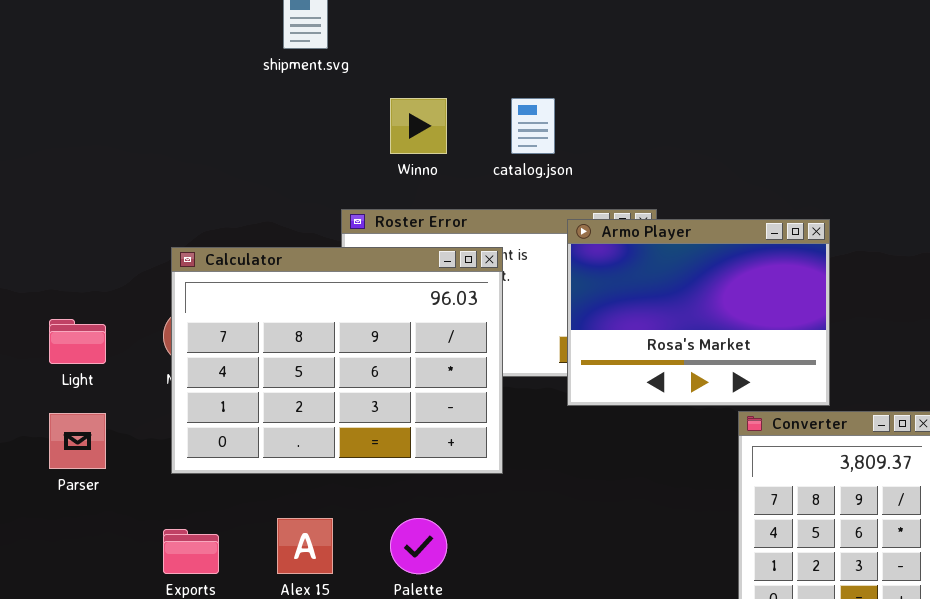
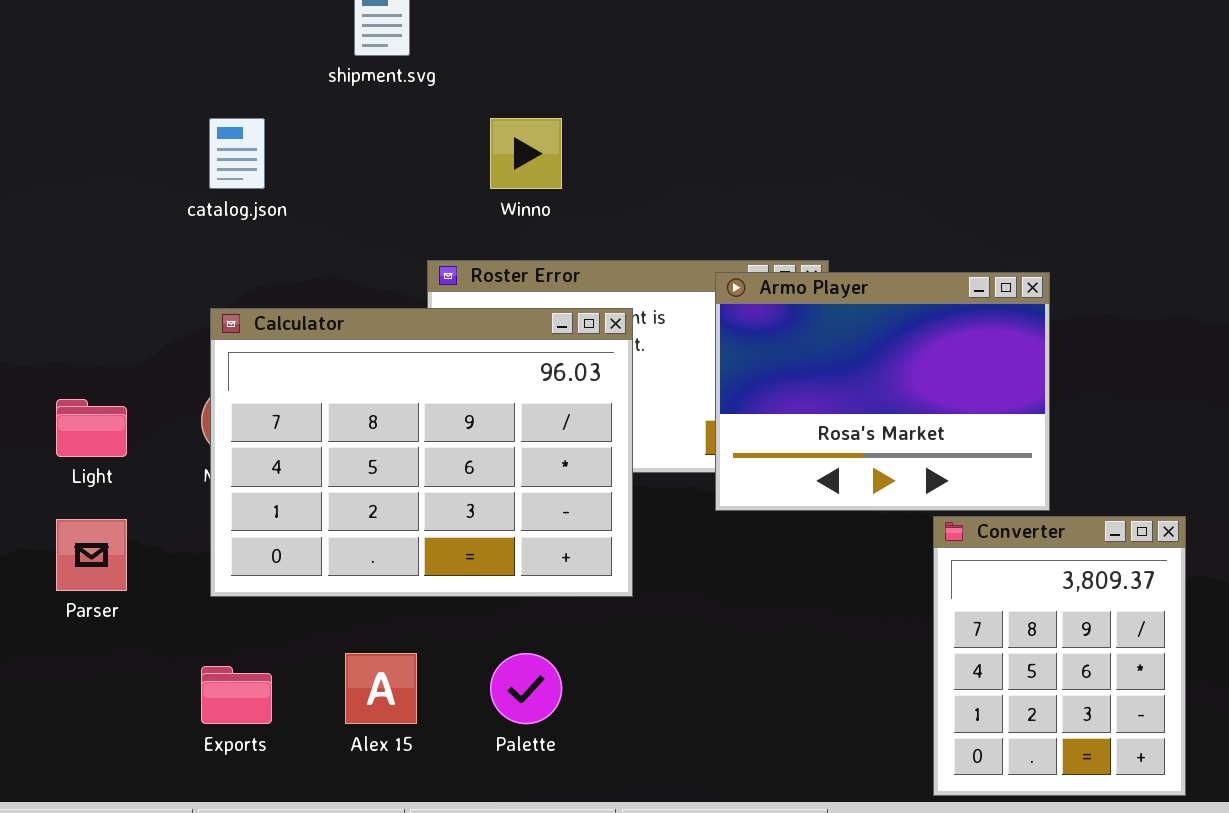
catalog.json: [511,98,555,154] -> [209,118,265,189], moved

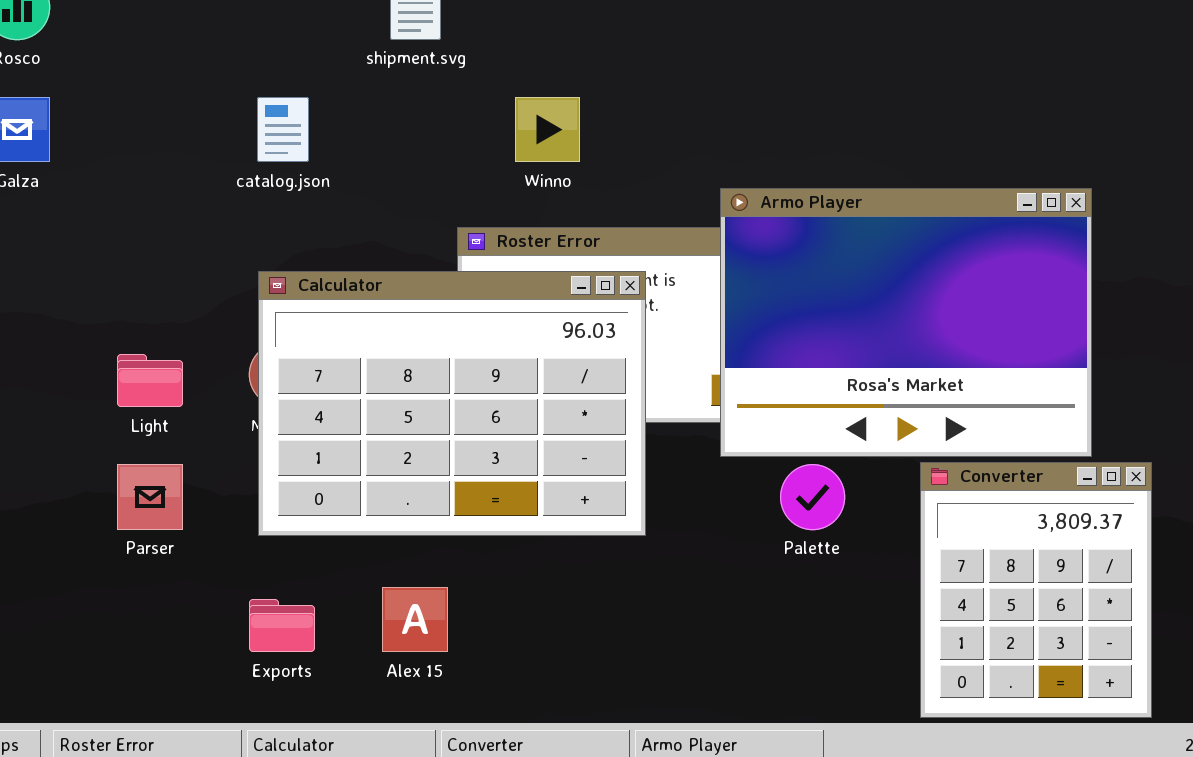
Armo Player: [715,272,1050,511] -> [720,188,1092,457], resized
Palette: [490,653,562,724] -> [780,464,845,530], moved

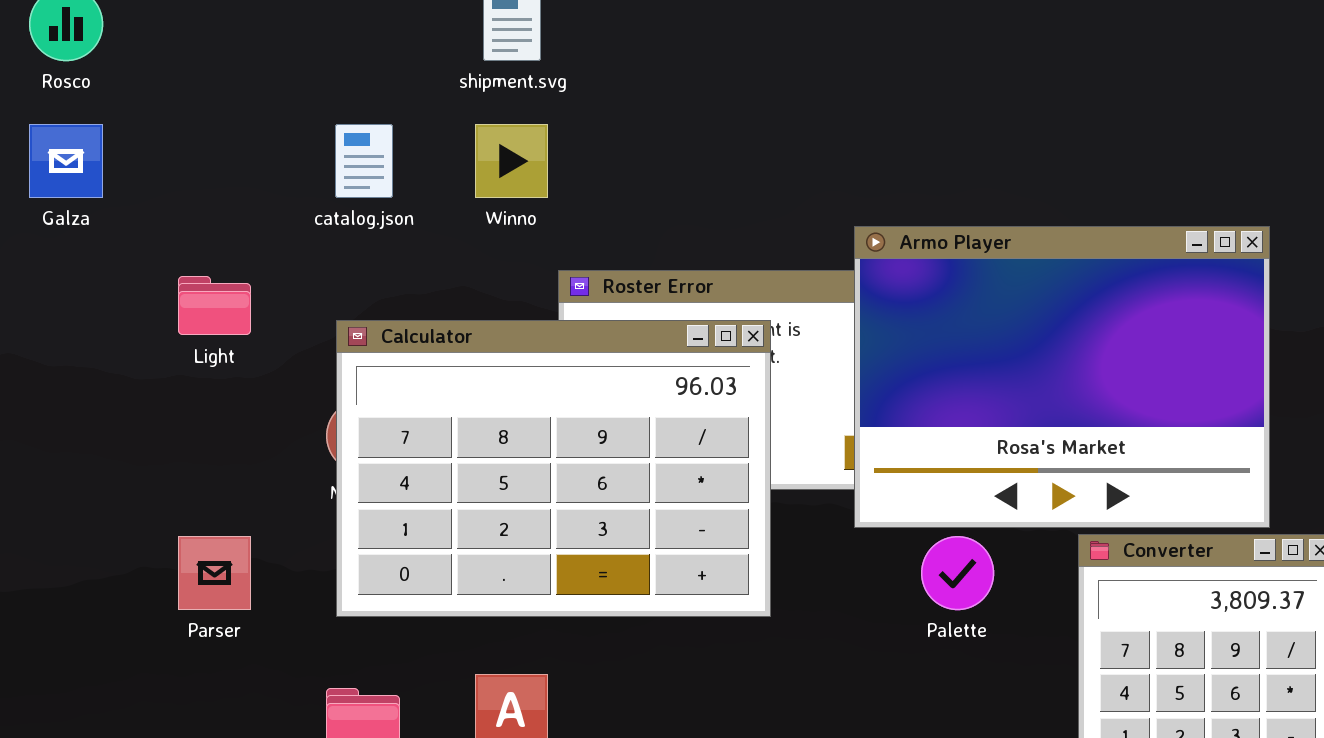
Winno: [515,97,580,162] -> [475,124,548,198], moved
Light: [117,354,183,407] -> [178,276,251,335], moved

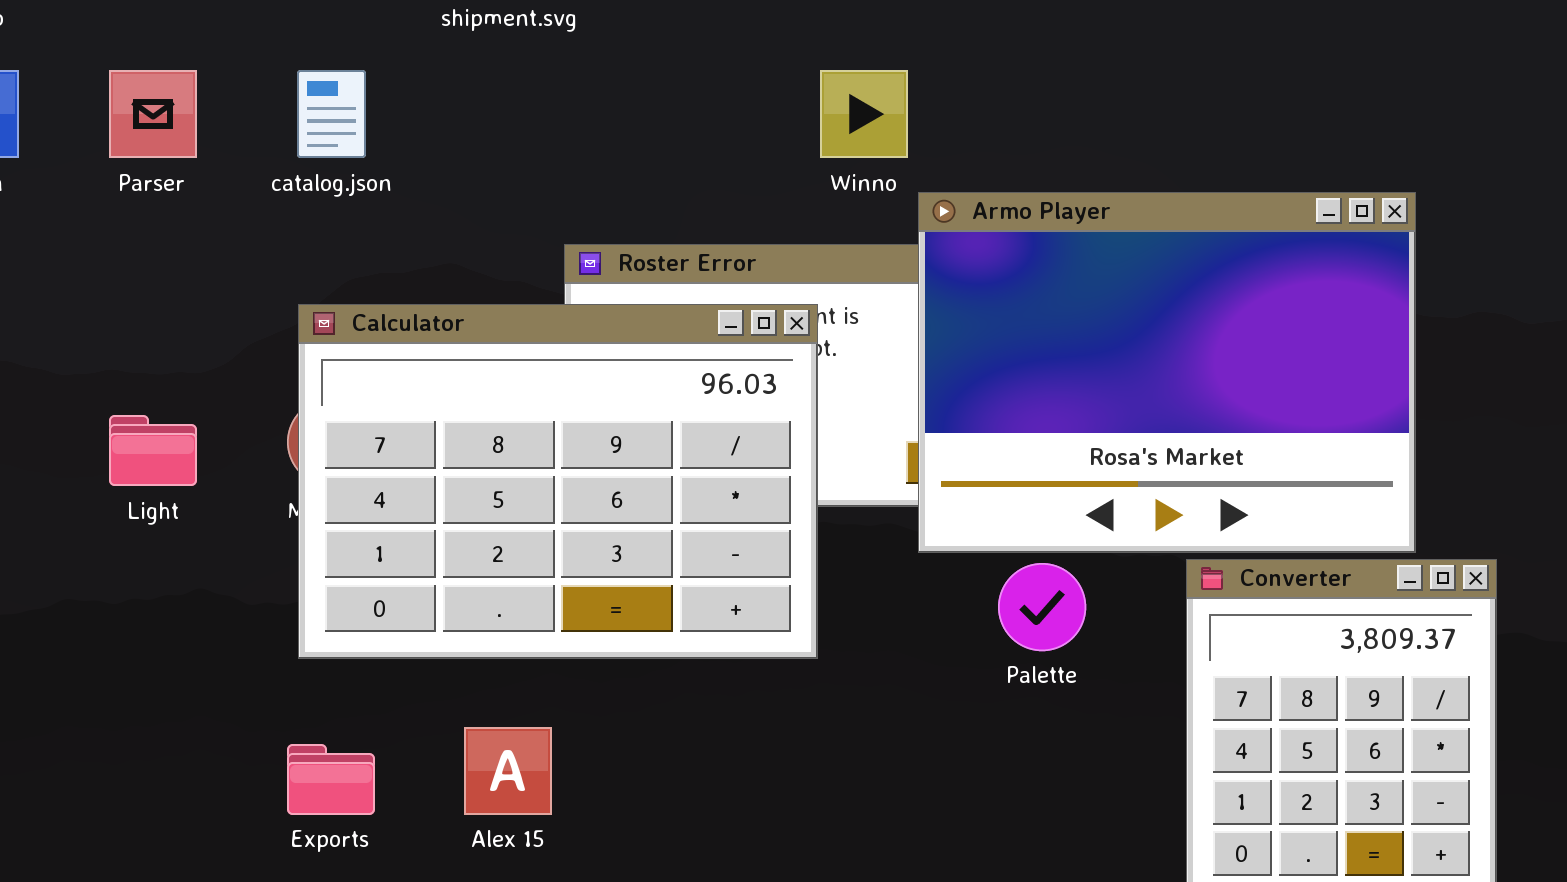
Winno: [475,124,548,198] -> [820,70,908,158], moved
Light: [178,276,251,335] -> [109,415,197,486], moved
Parser: [178,536,251,610] -> [109,70,197,158], moved

